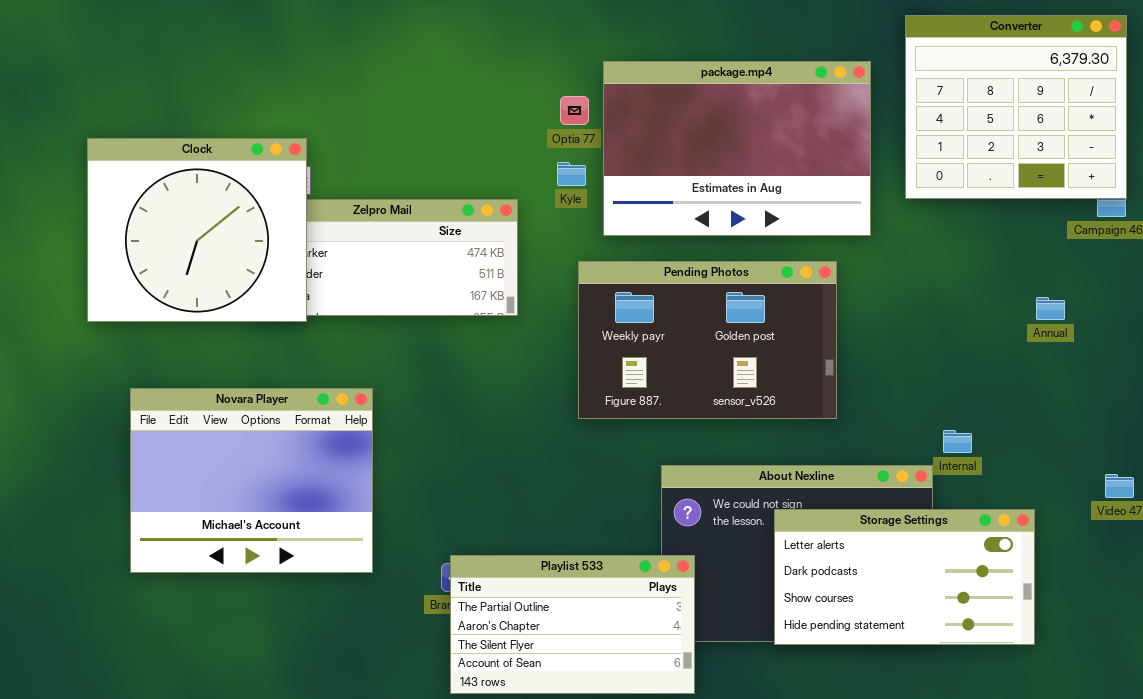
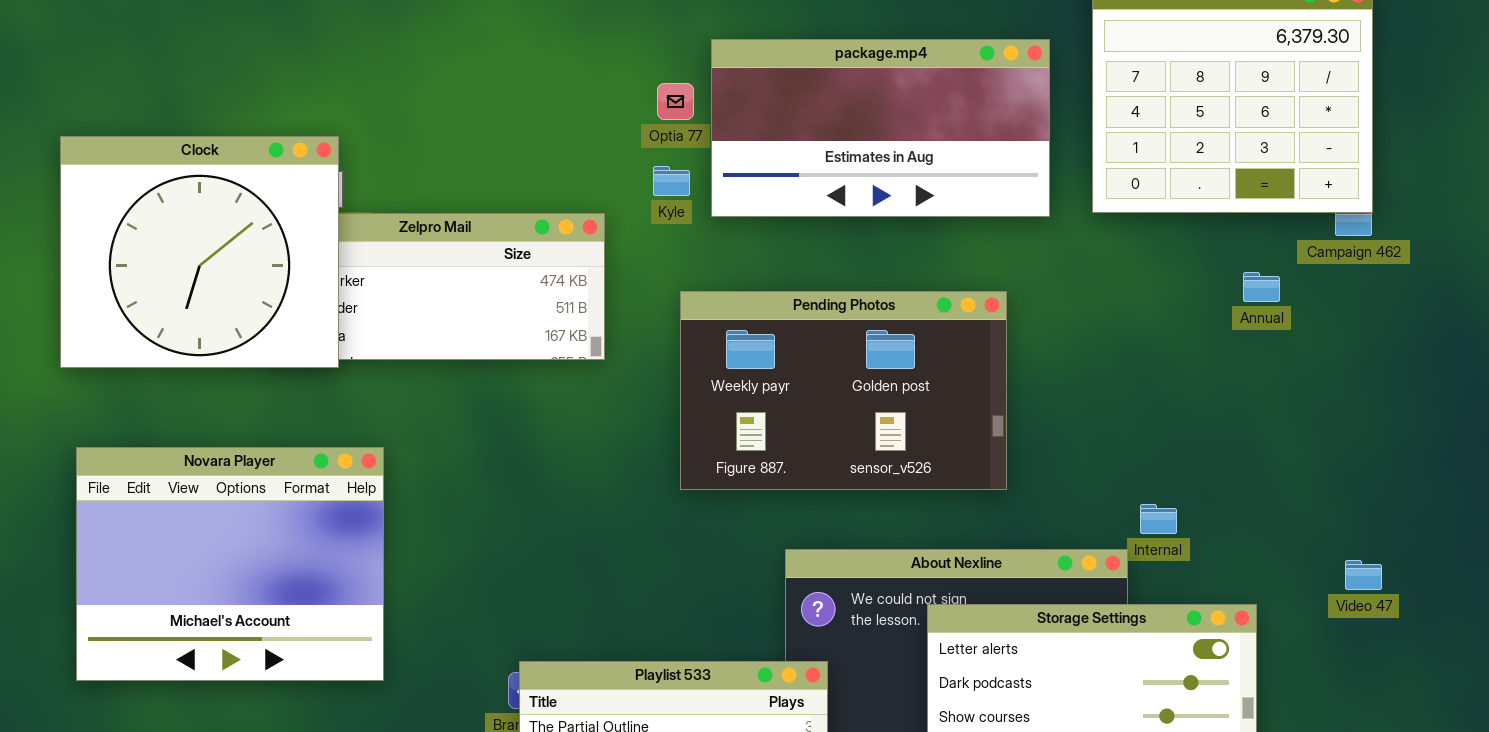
package.mp4: [603,61,871,236] -> [711,39,1050,217], resized
Annual: [1036,297,1065,320] -> [1243,272,1280,302], moved
Novara Player: [130,388,373,573] -> [76,447,384,681], moved

